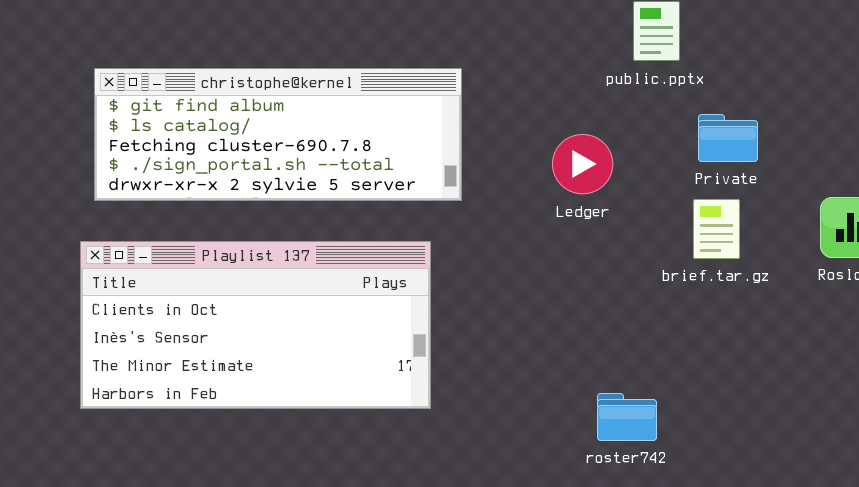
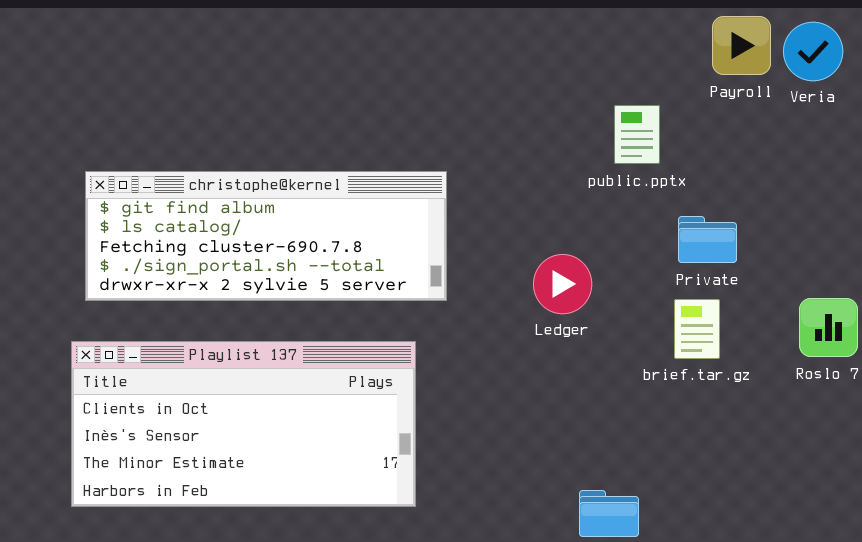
Ledger: [552,134,613,194] -> [533,254,592,314], moved

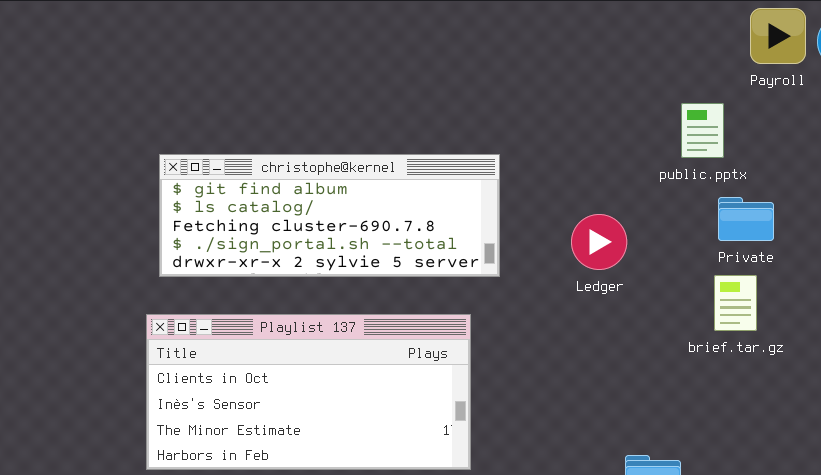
public.pptx: [614,105,660,164] -> [681,103,724,158], moved
Ledger: [533,254,592,314] -> [571,214,627,270], moved

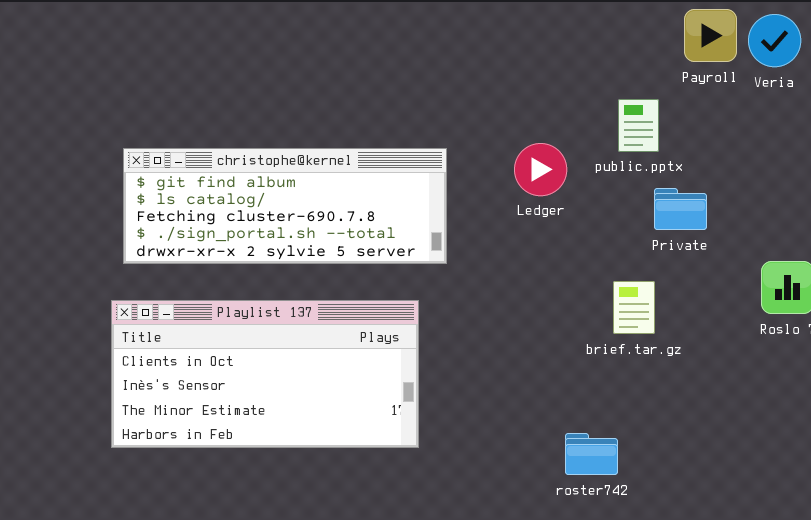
Ledger: [571,214,627,270] -> [514,143,567,196], moved
brief.tar.gz: [714,275,757,331] -> [613,281,655,334], moved

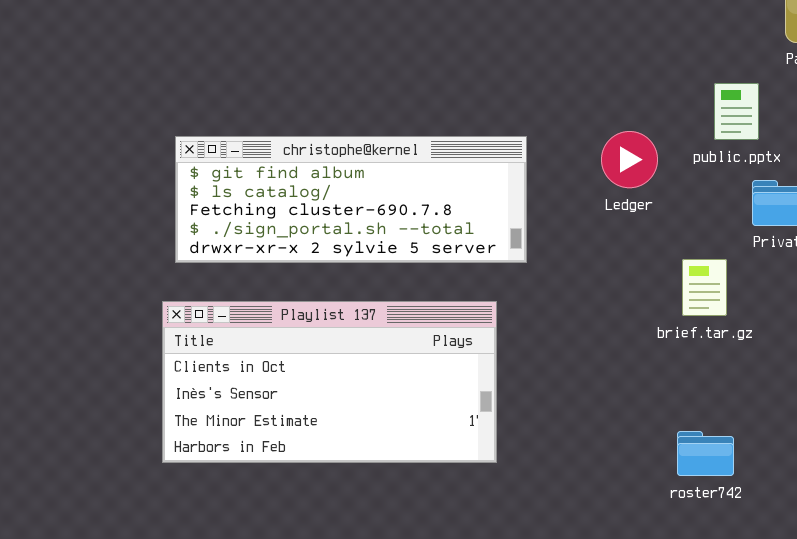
brief.tar.gz: [613,281,655,334] -> [682,259,727,316], moved
roster742: [565,433,618,475] -> [677,431,734,476], moved

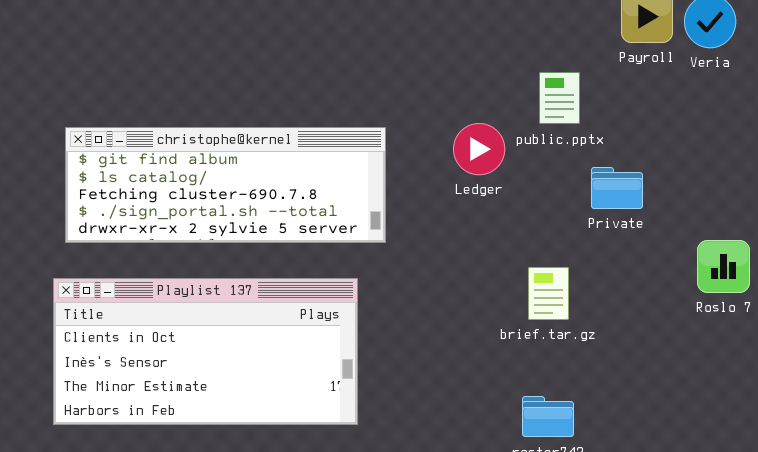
public.pptx: [714,83,759,140] -> [539,72,580,124], moved
brief.tar.gz: [682,259,727,316] -> [528,267,569,320], moved

